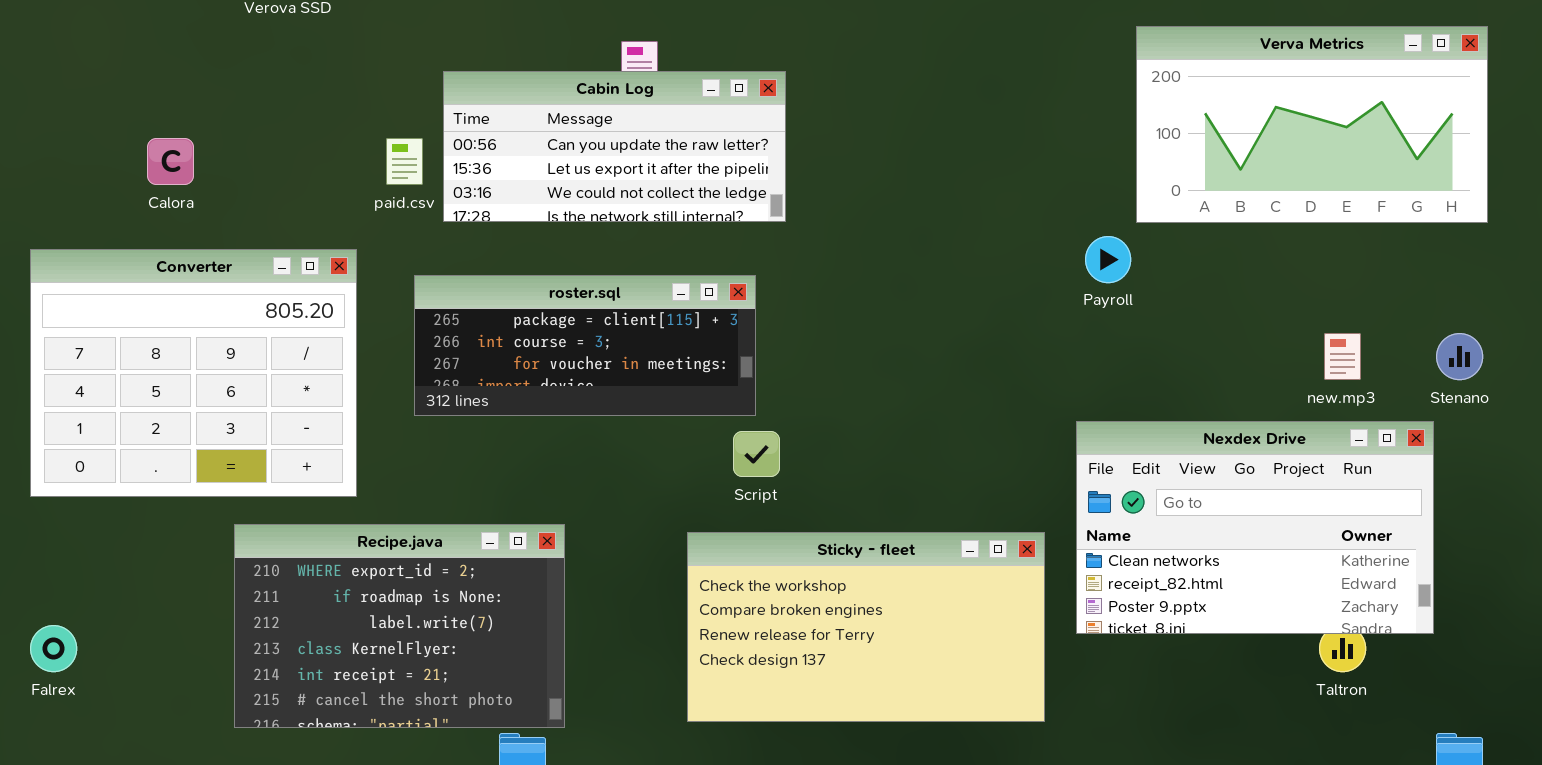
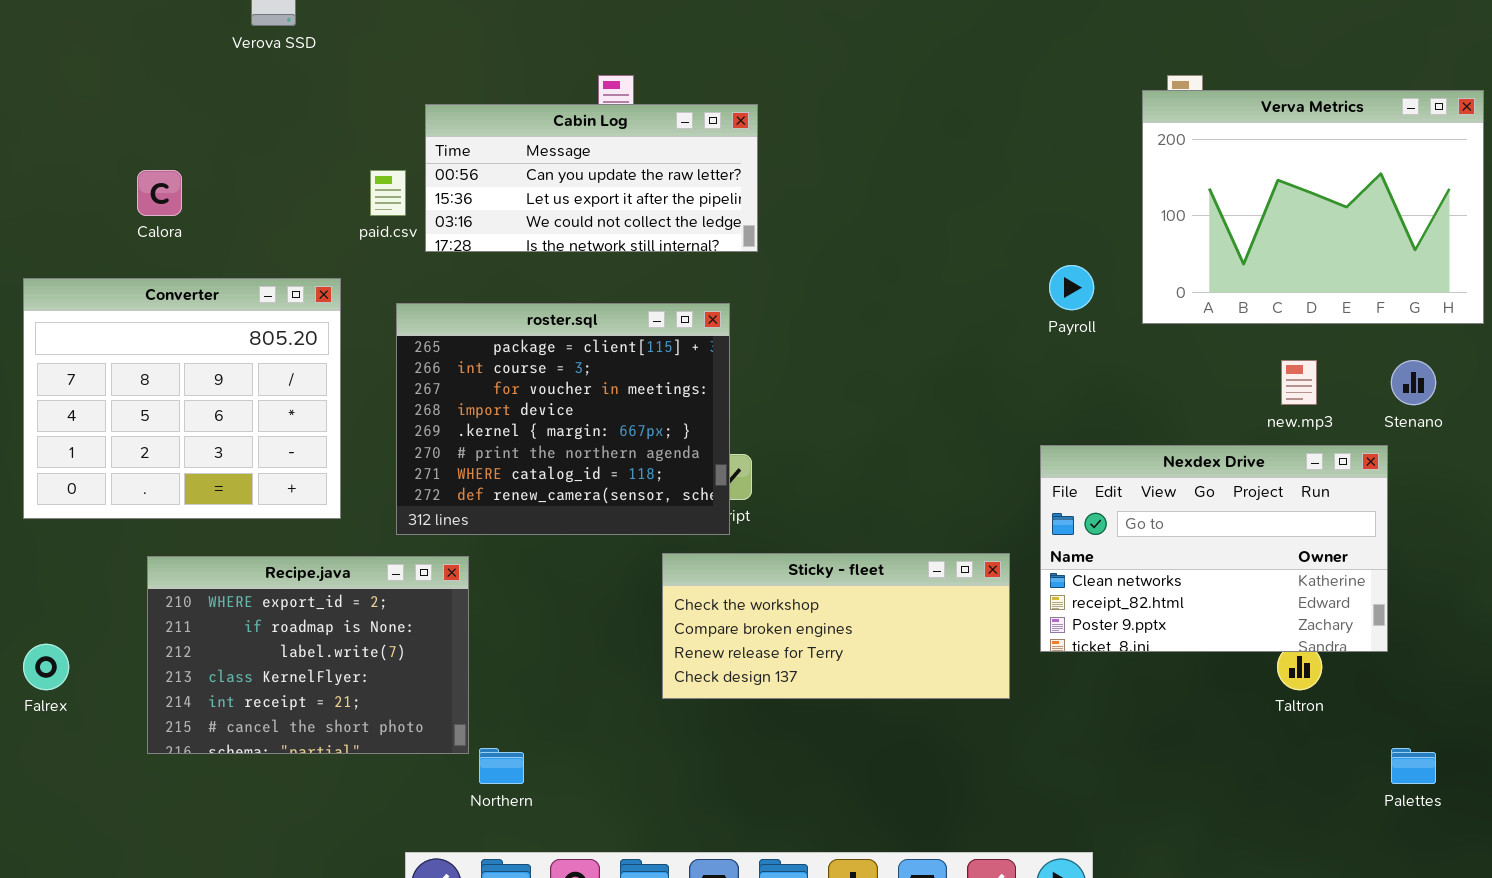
Verva Metrics: [1136,26,1488,223] -> [1142,90,1484,324], moved, resized
roster.sql: [414,275,756,416] -> [396,303,730,535], resized
Recipe.java: [234,524,565,728] -> [147,556,469,754], moved
Sticky - fleet: [687,532,1045,722] -> [662,553,1010,699], resized

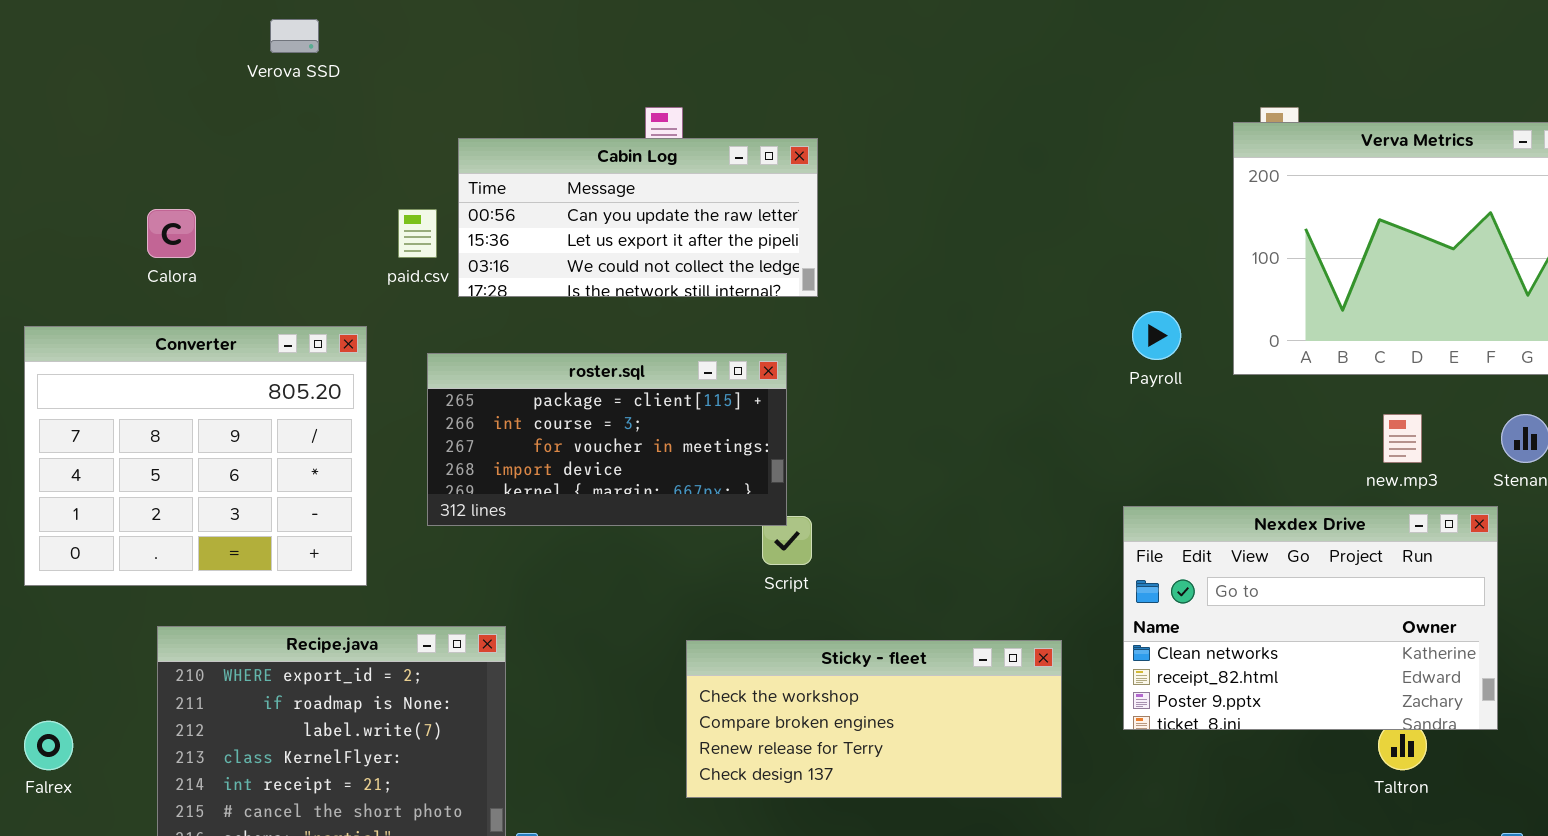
roster.sql: [396,303,730,535] -> [427,353,787,526], resized
Sticky - fleet: [662,553,1010,699] -> [686,640,1062,798], moved

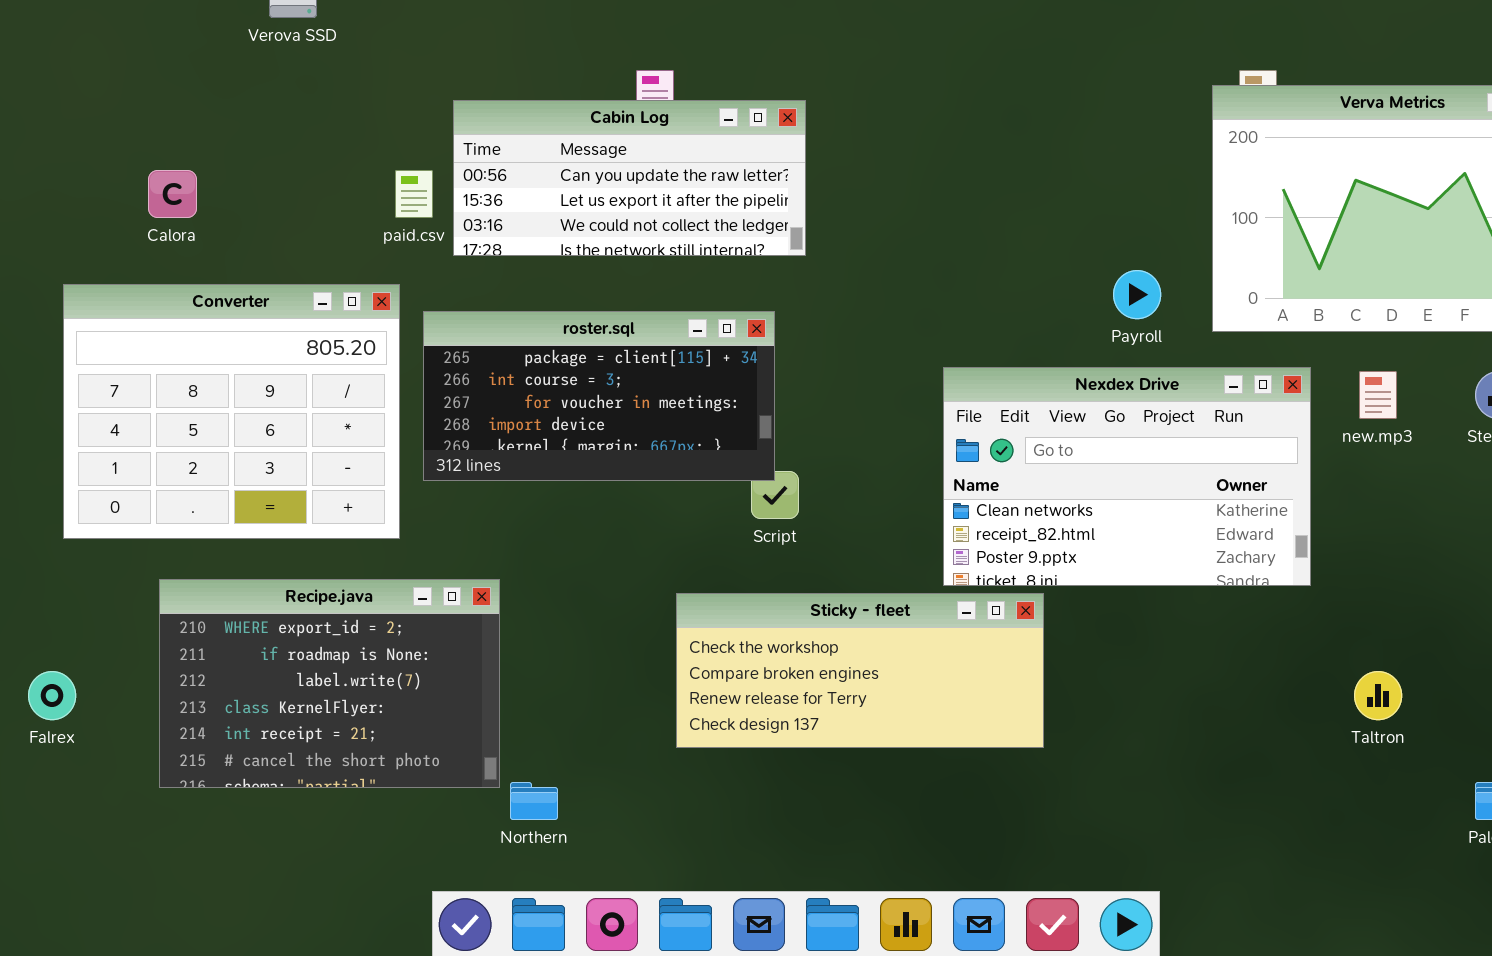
Converter: [24,326,367,586] -> [63,284,400,539], moved
Nexdex Drive: [1123,506,1498,730] -> [943,367,1311,586], moved

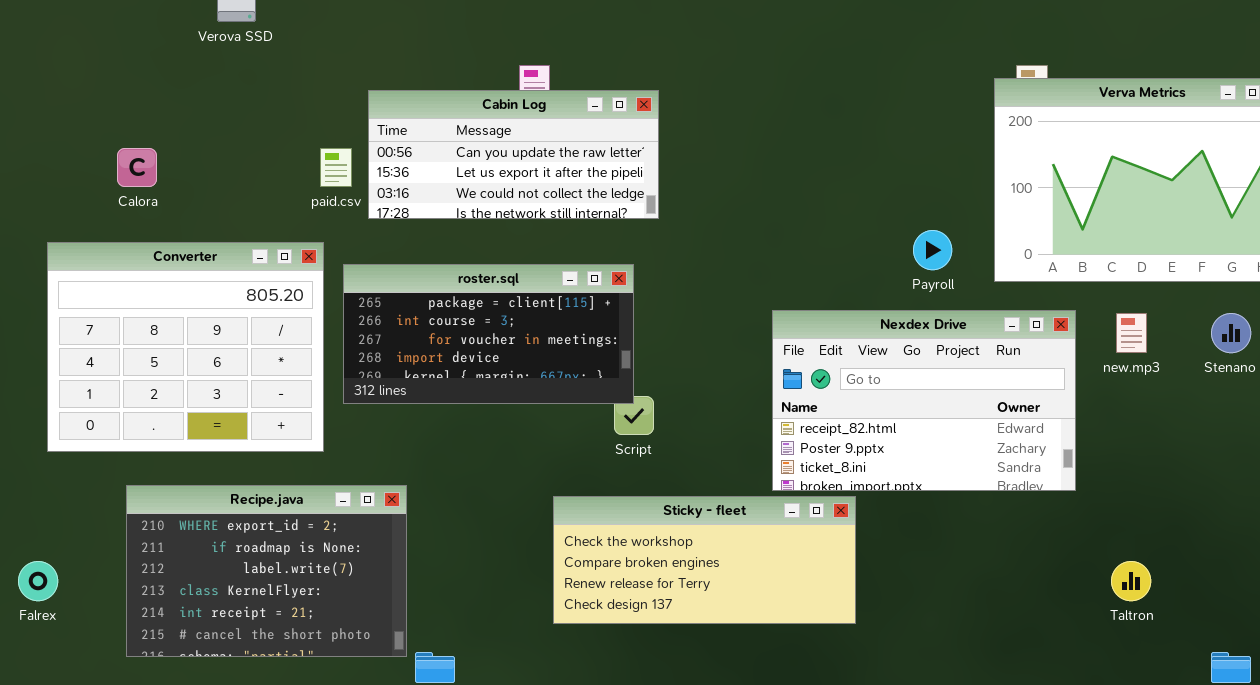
Nexdex Drive: [943,367,1311,586] -> [772,310,1076,491], scrolled down 1 row

